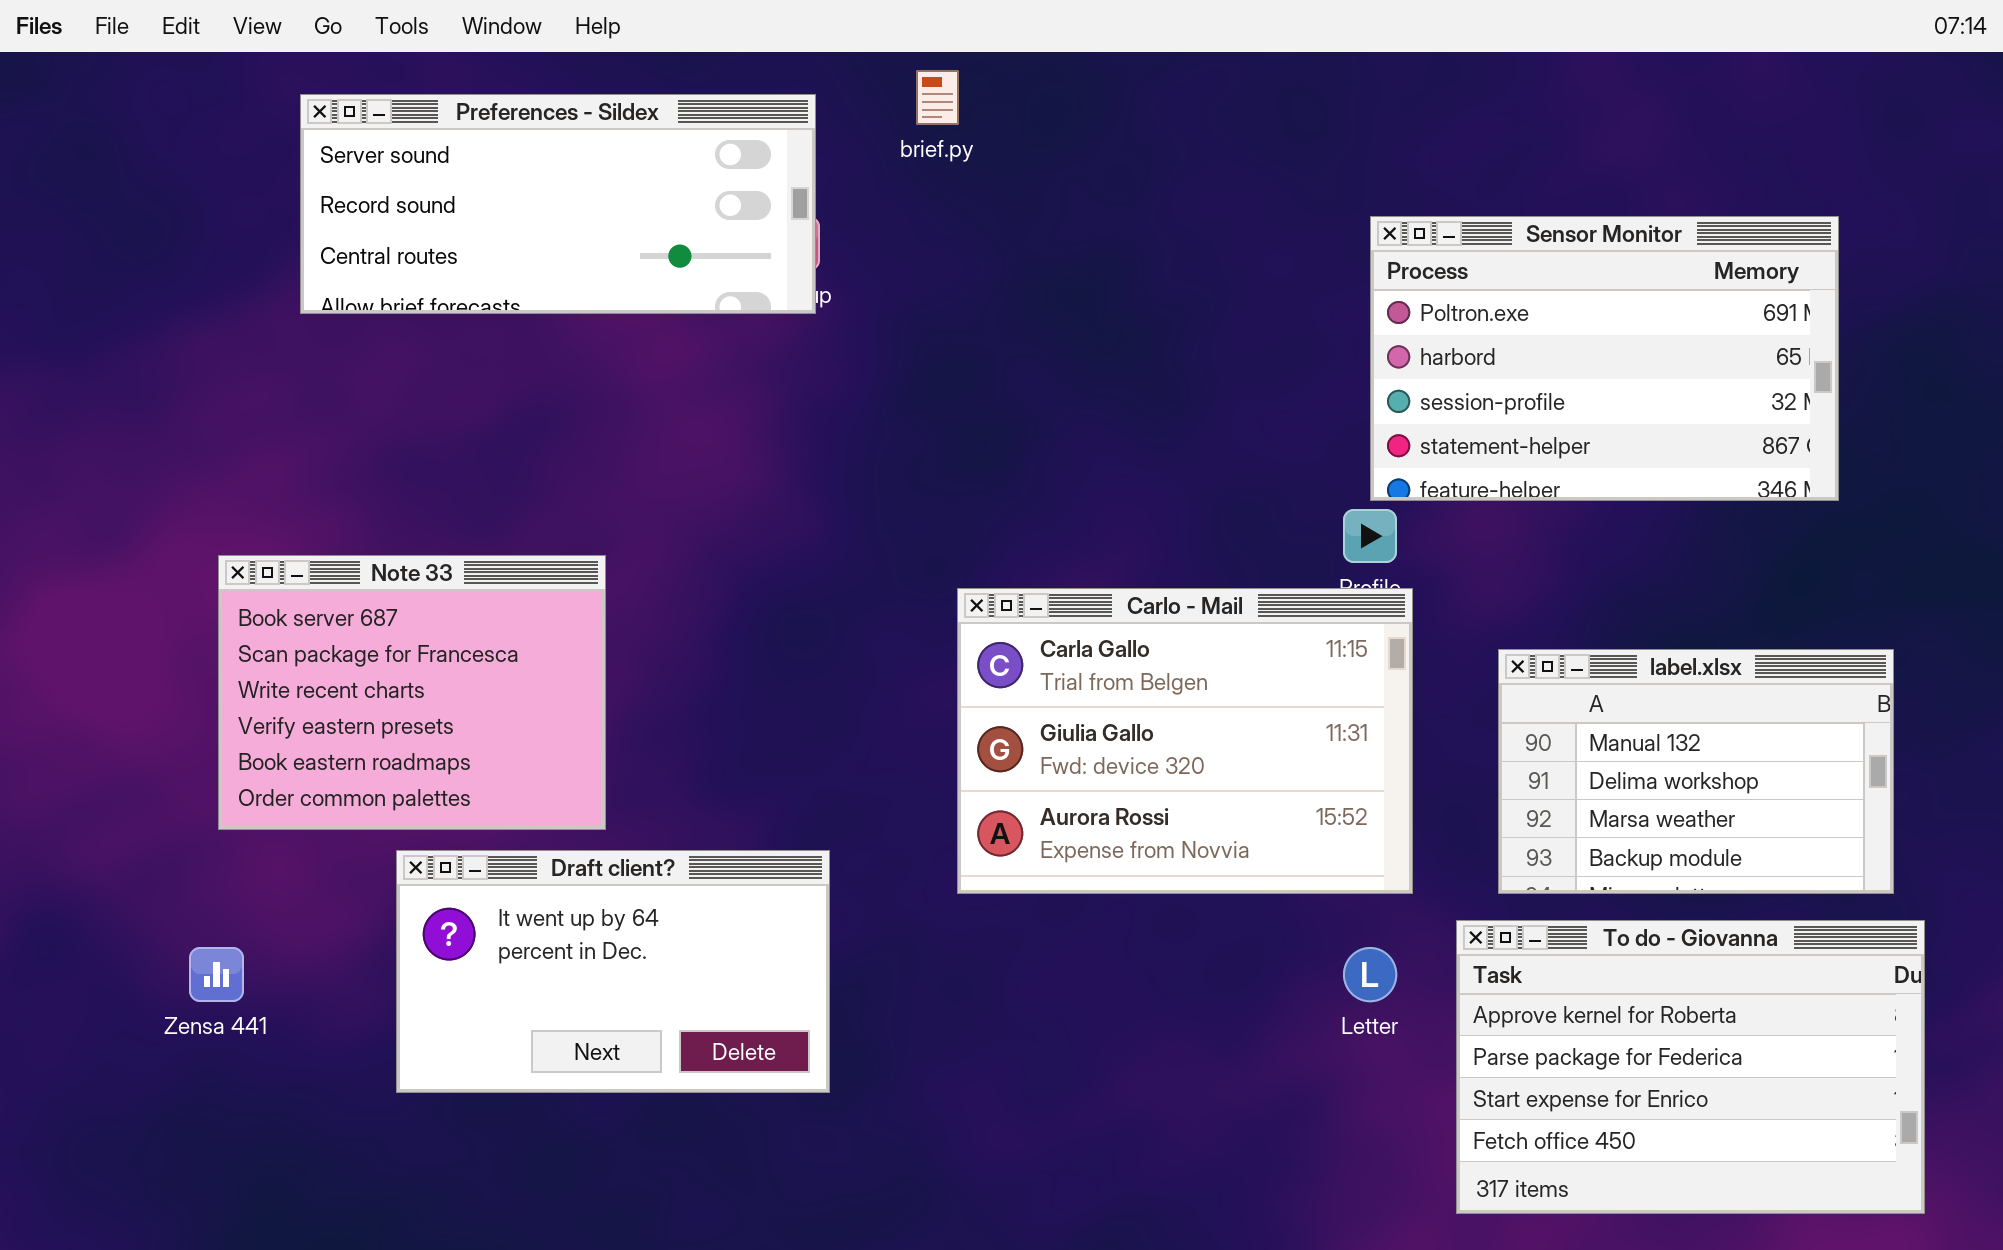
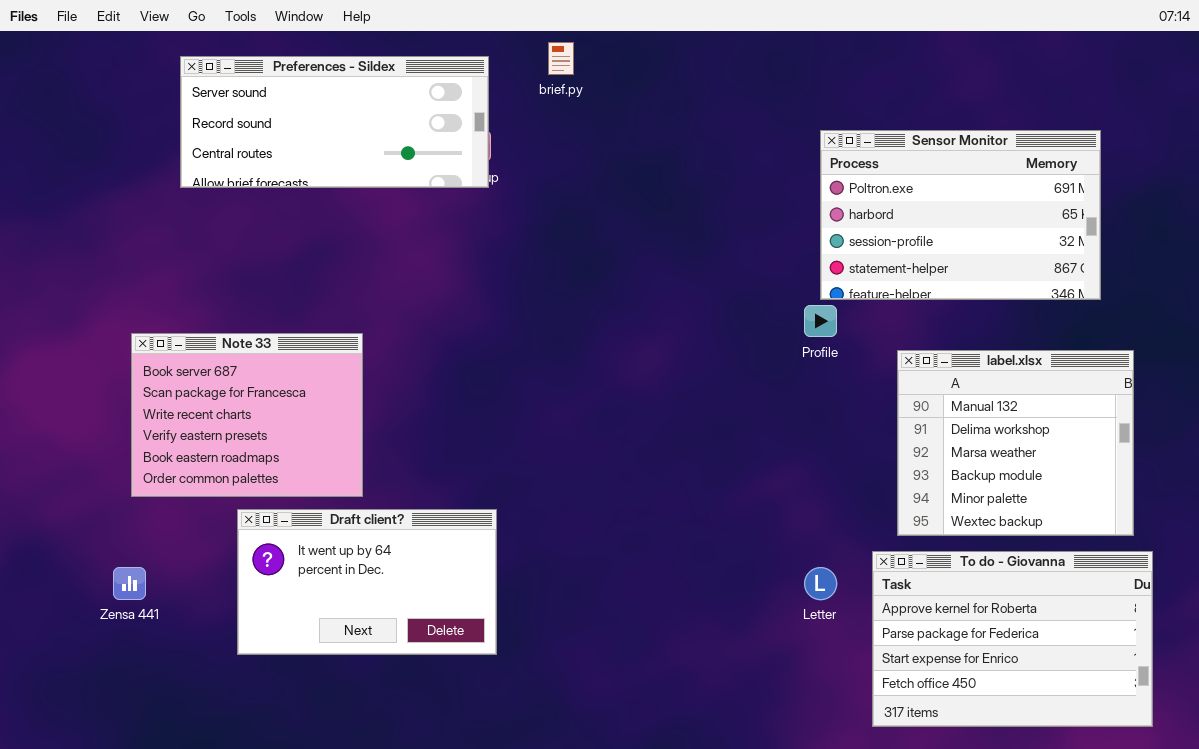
Carlo - Mail: [957,588,1413,894] -> none, closed
label.xlsx: [1498,649,1894,894] -> [897,350,1134,536], resized

